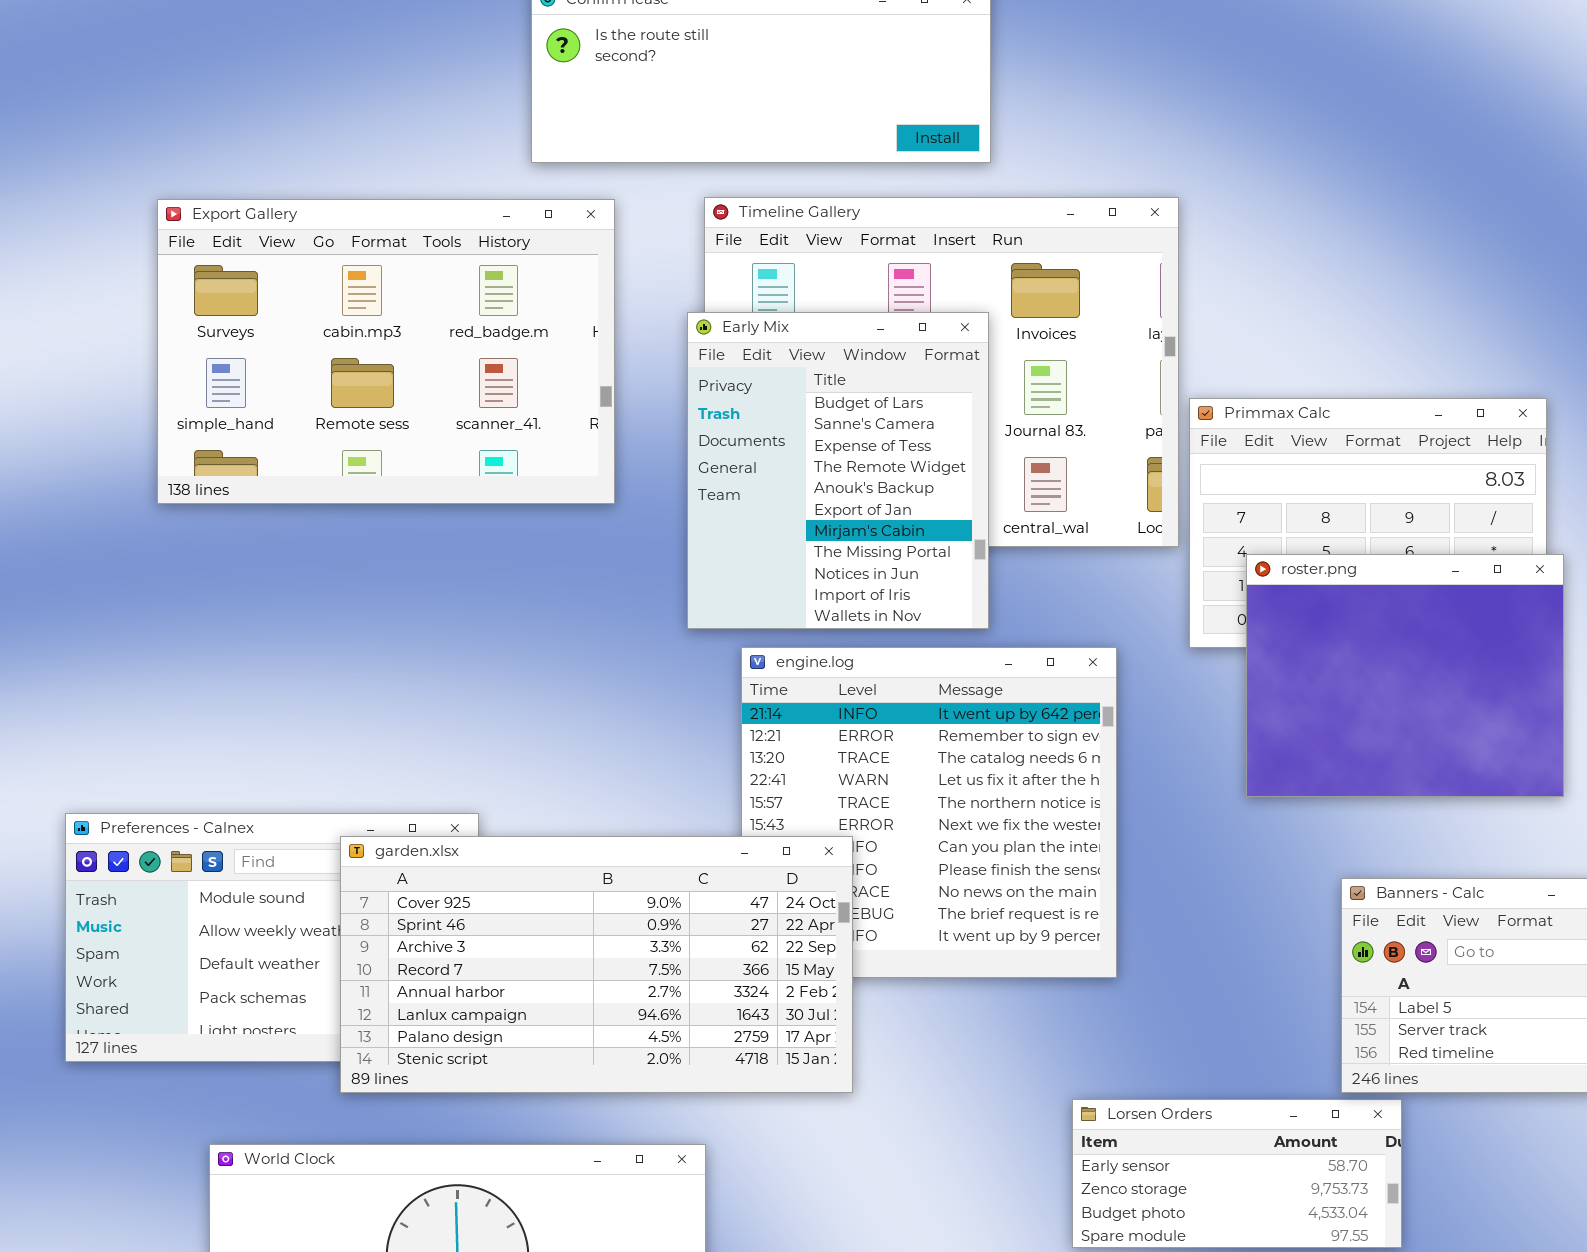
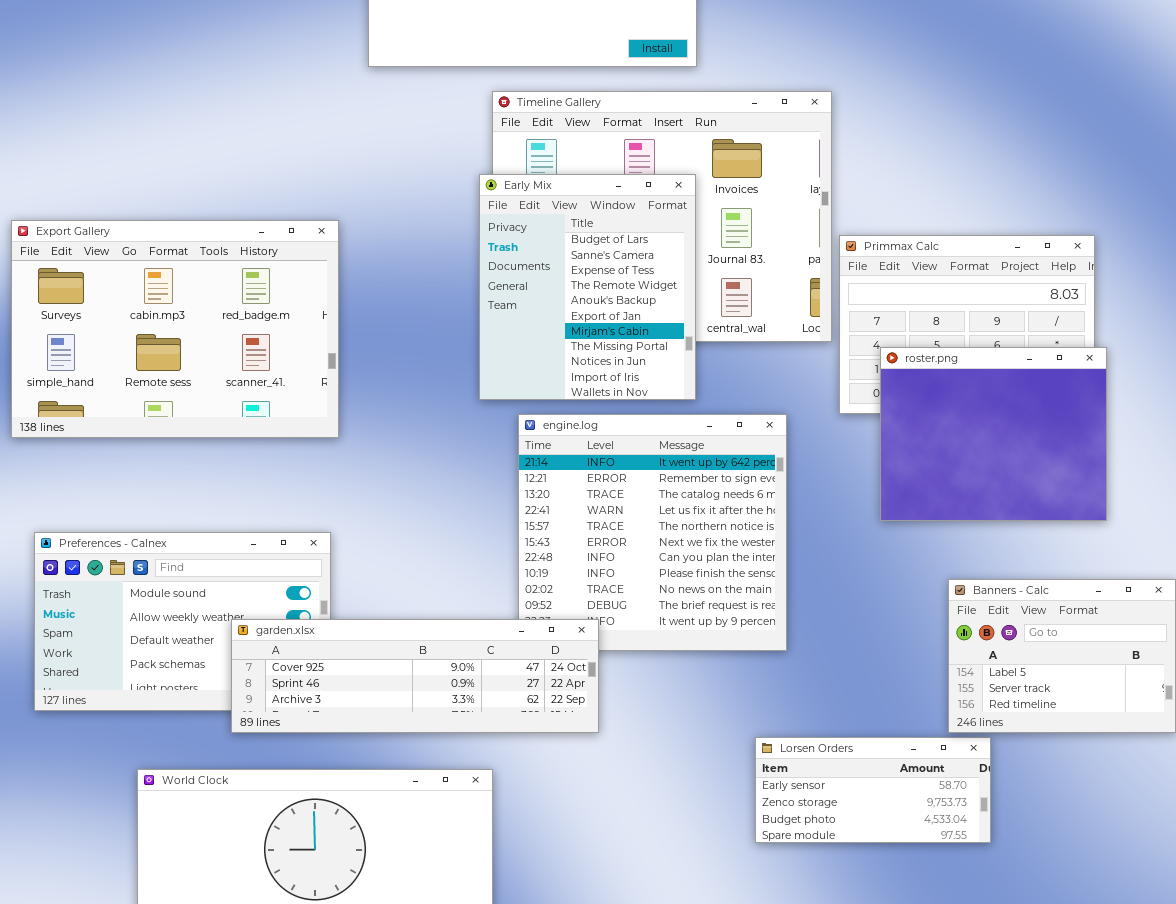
Export Gallery: [157,199,615,504] -> [11,220,339,438], moved
garden.xlsx: [340,836,853,1093] -> [231,619,599,733], resized

